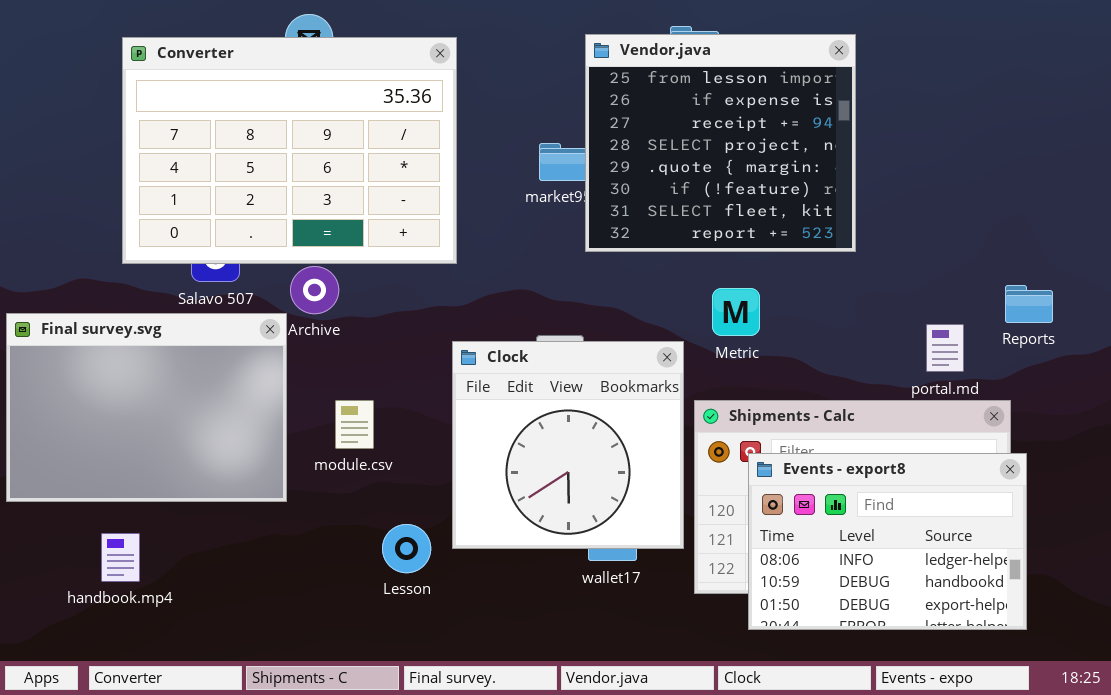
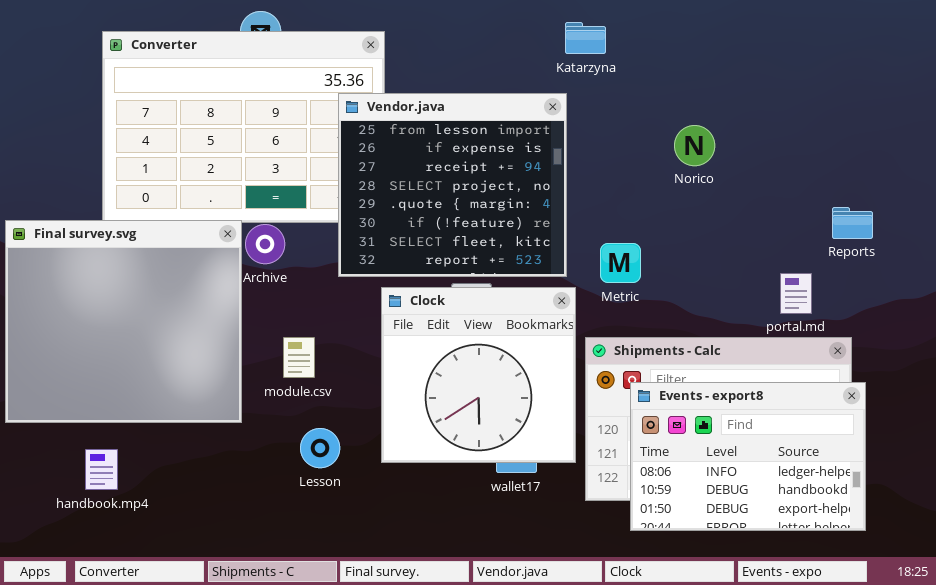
Vendor.java: [585,34,856,252] -> [338,93,567,277], moved
Reports: [1005,285,1053,323] -> [832,207,873,239], moved
Final survey.svg: [6,313,287,502] -> [5,220,242,423], resized
Lesson: [382,524,431,573] -> [300,428,340,468], moved

